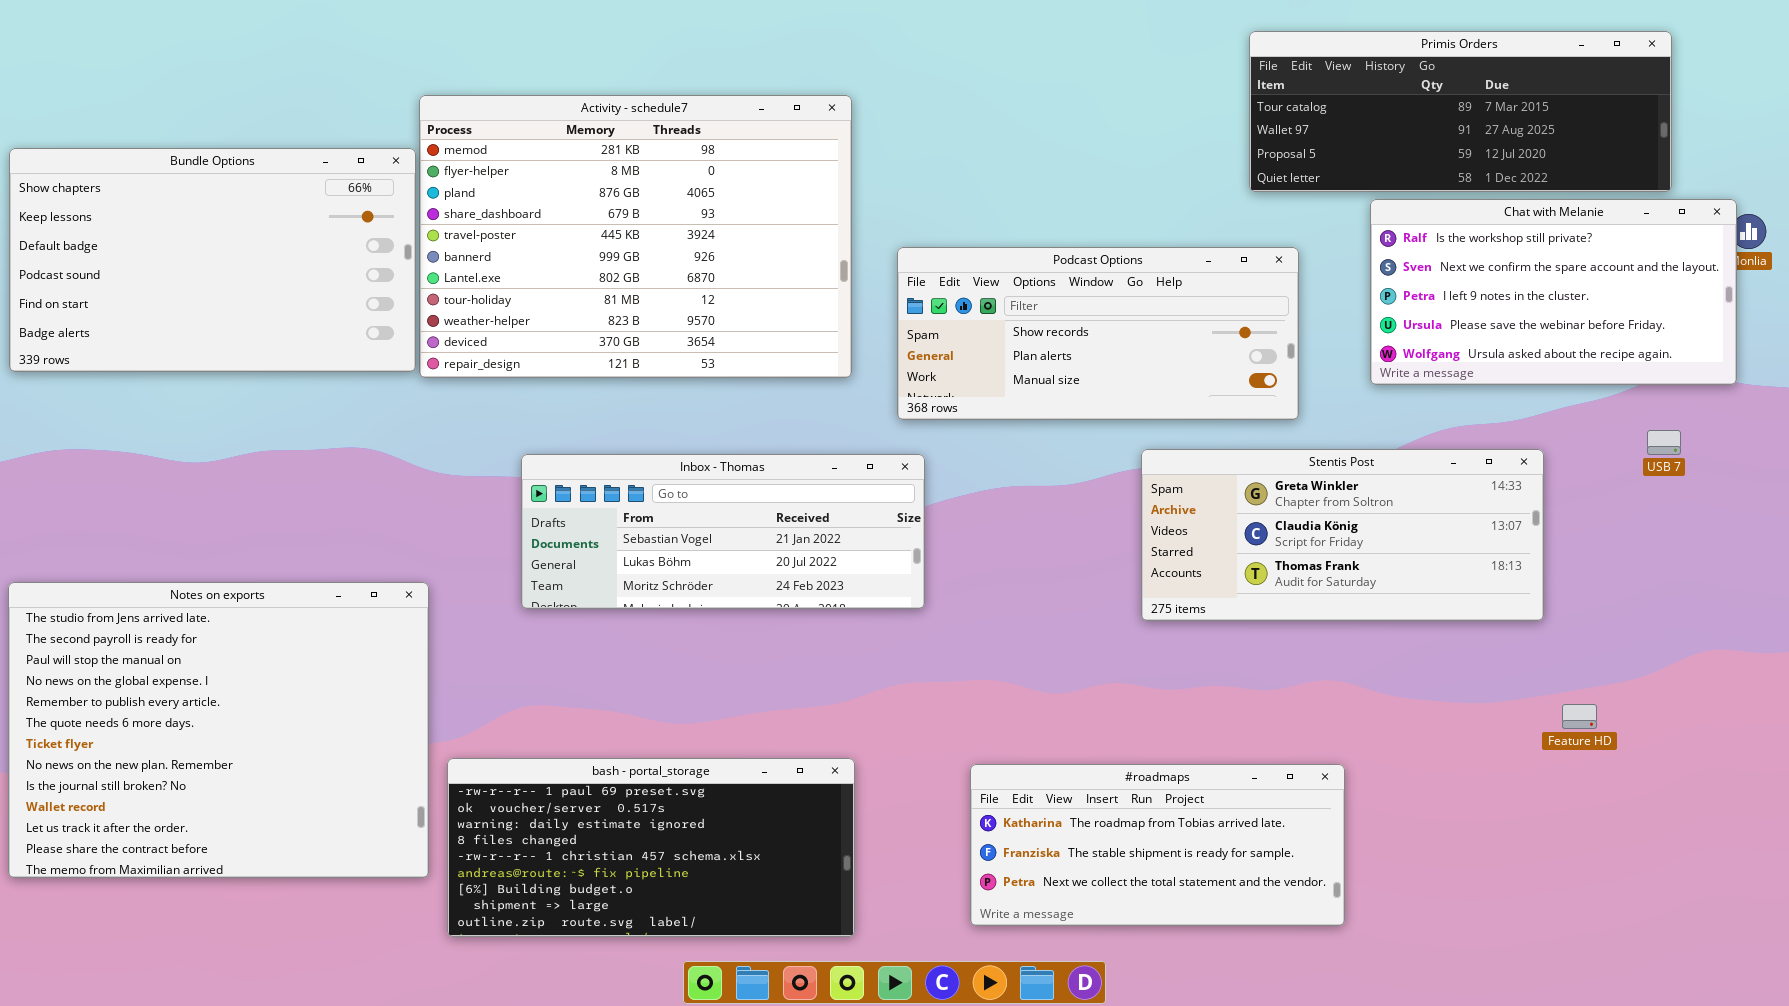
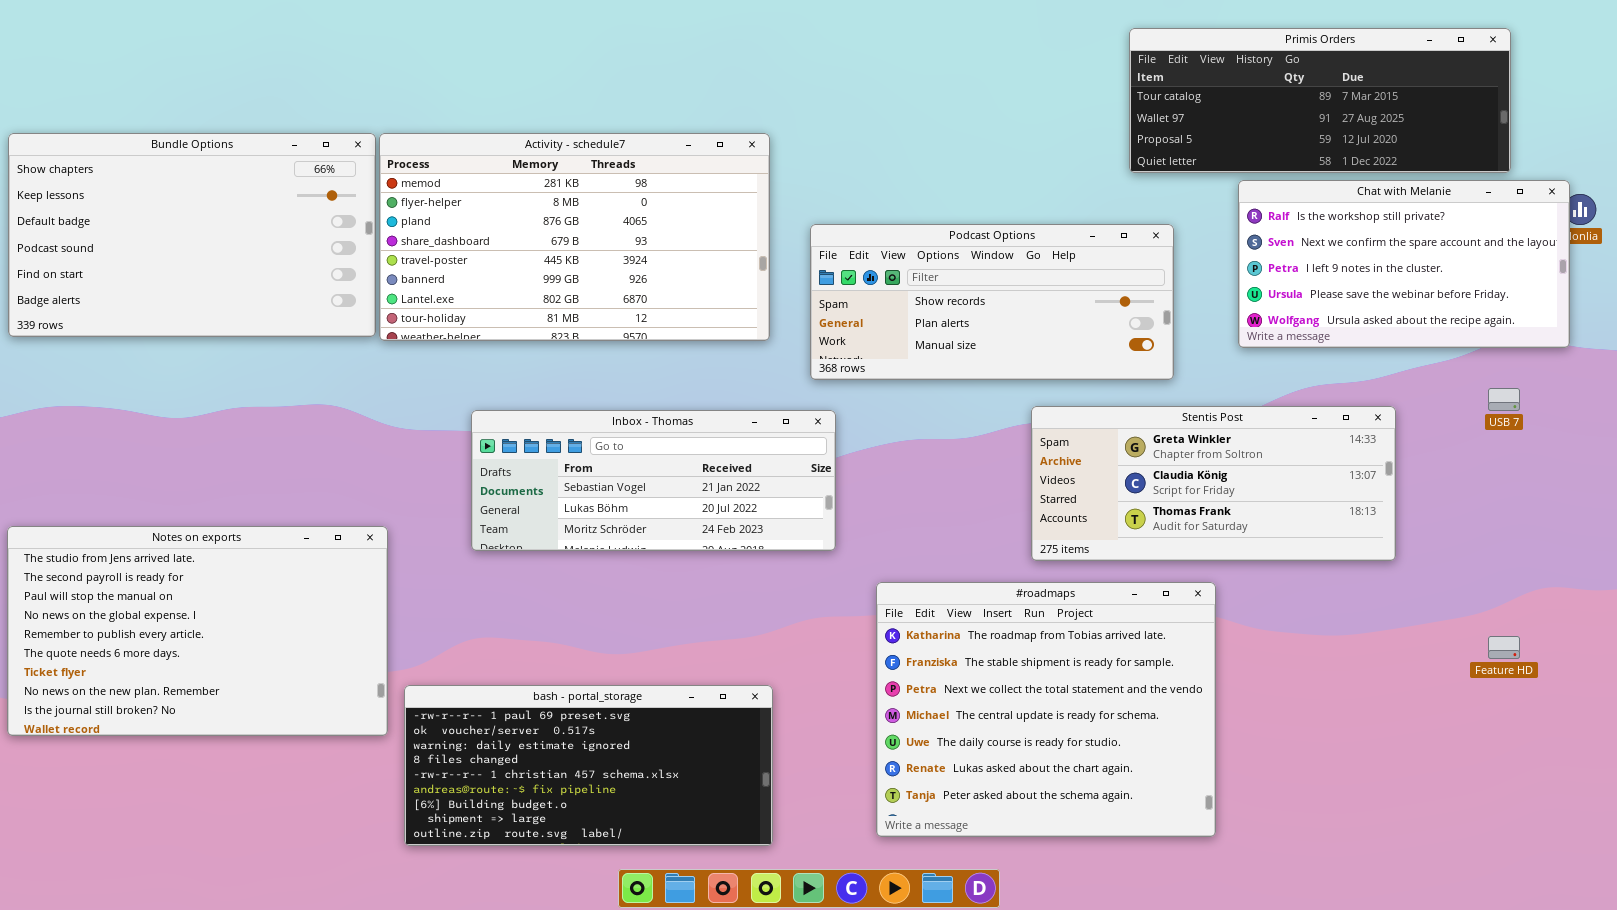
Activity - schedule7: [419,95,852,378] -> [379,133,770,341], resized
Notes on exports: [8,582,429,878] -> [7,526,388,736], resized
Feature HD: [1562,704,1597,729] -> [1488,636,1520,659], moved
#roadmaps: [970,764,1345,926] -> [876,582,1216,837], resized

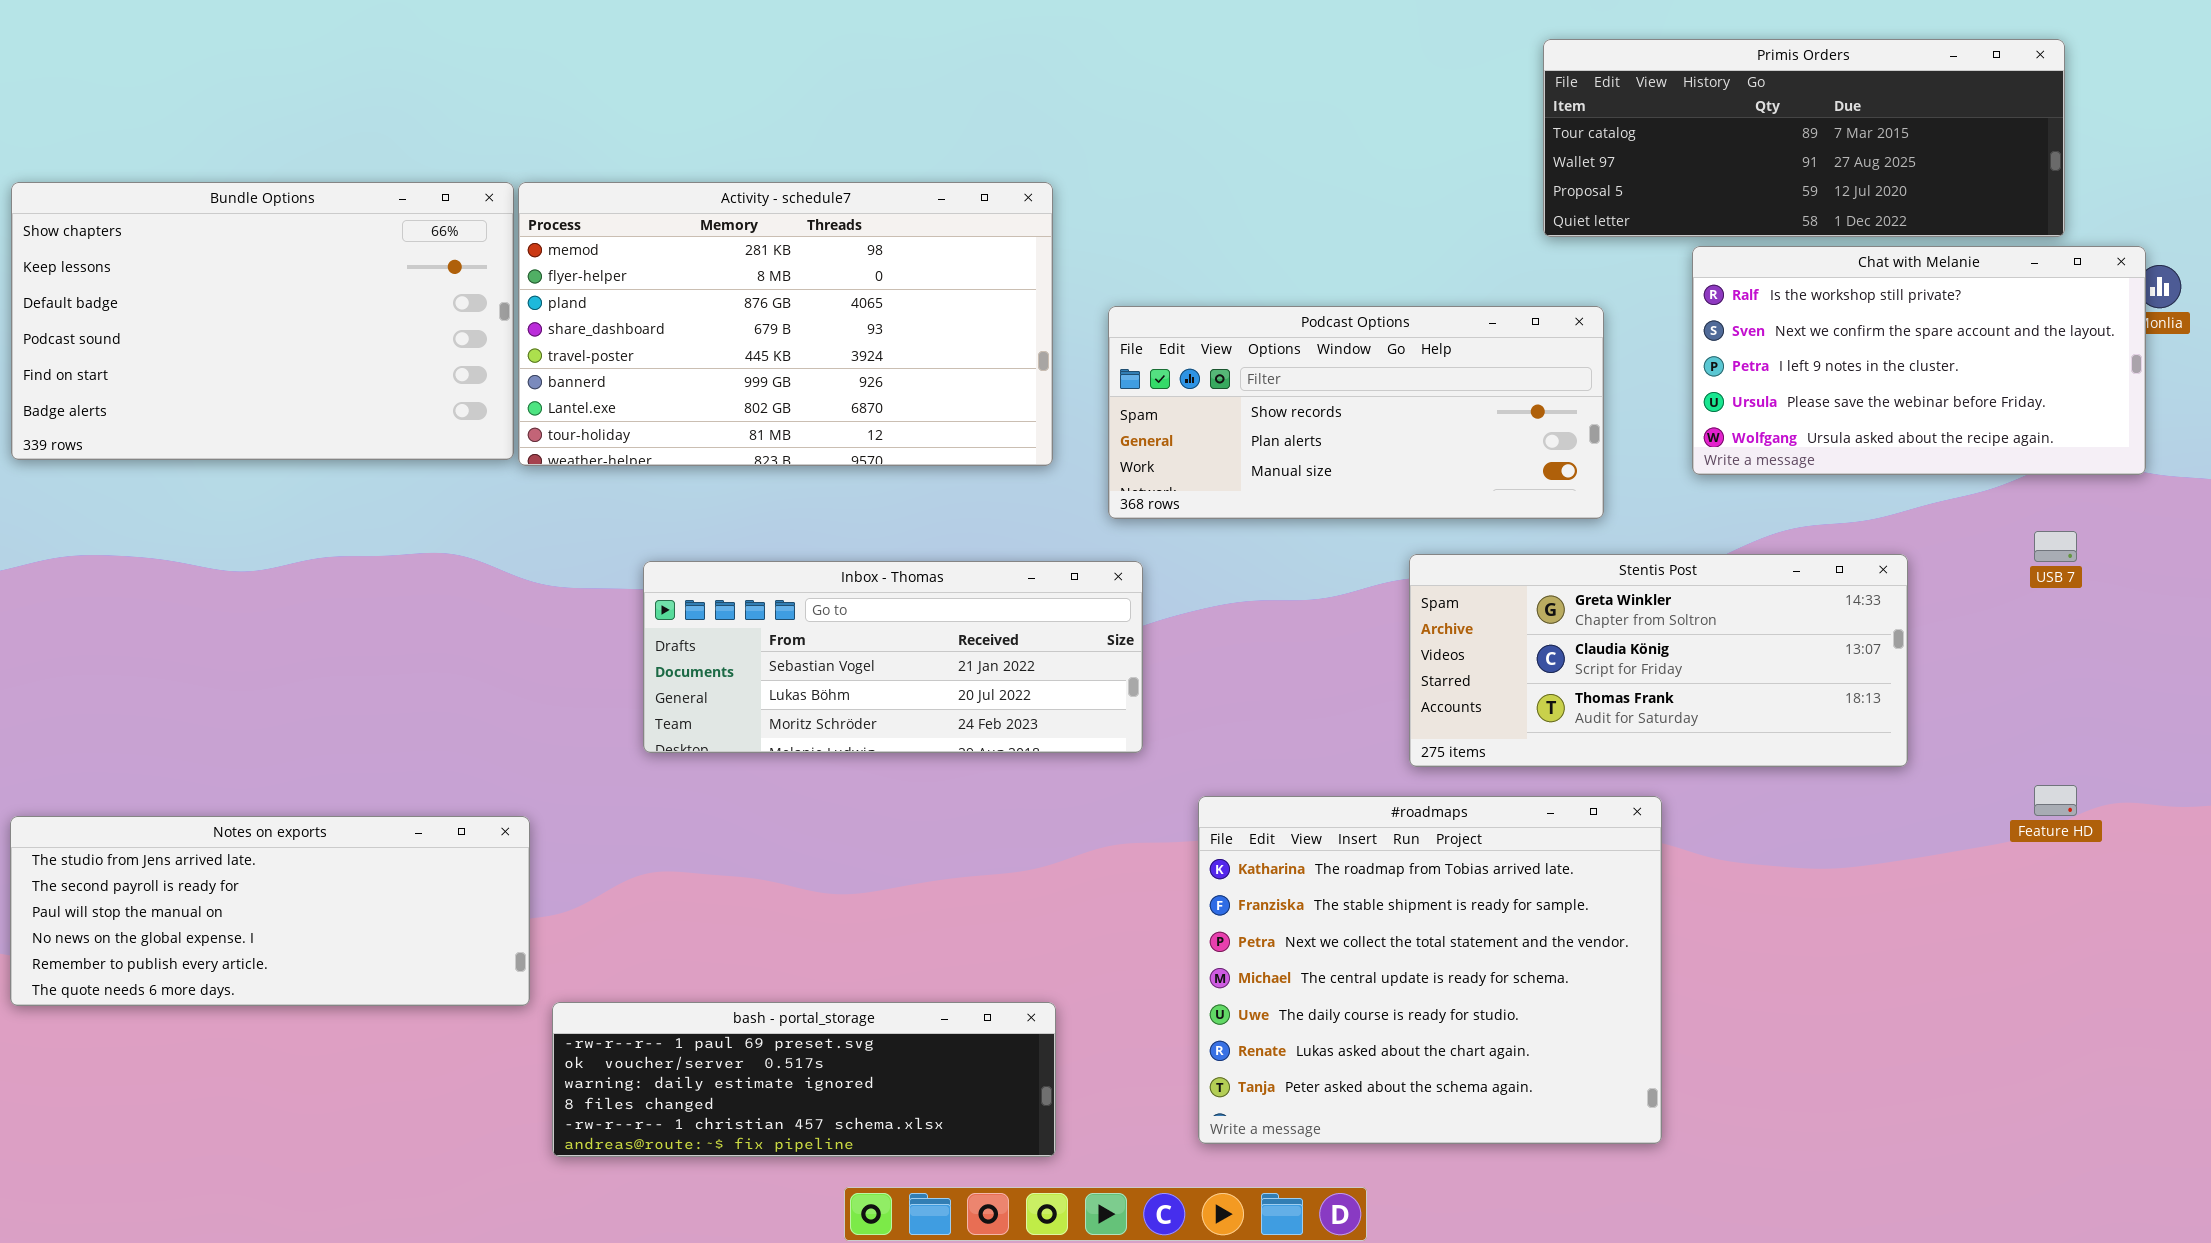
Notes on exports: [7,526,388,736] -> [10,816,530,1006], resized
Feature HD: [1488,636,1520,659] -> [2034,785,2077,816], moved
bash - portal_storage: [404,685,773,846] -> [552,1002,1056,1157], resized

